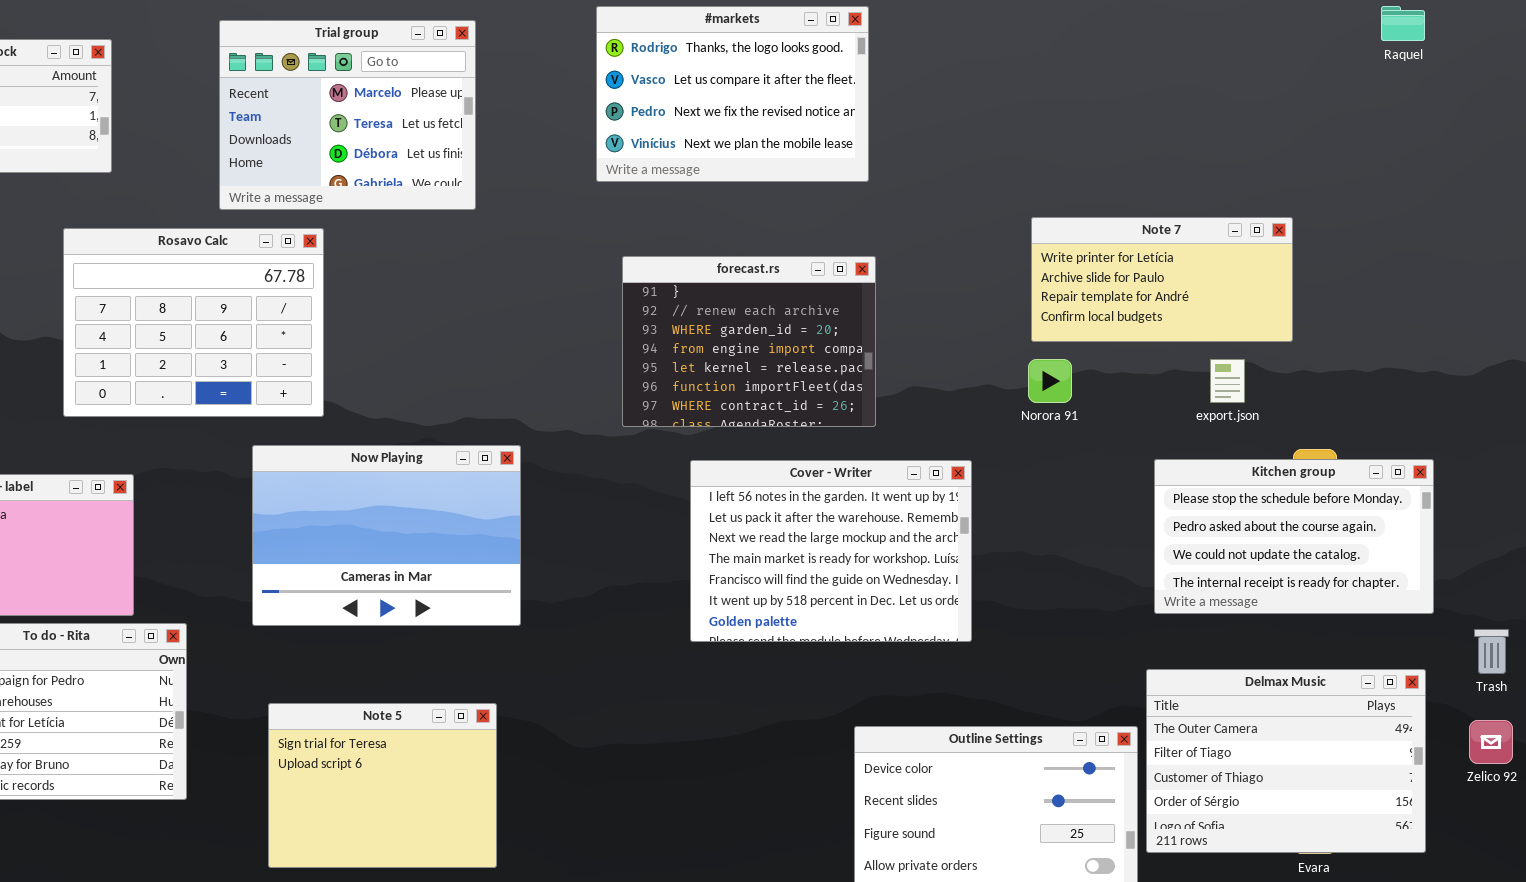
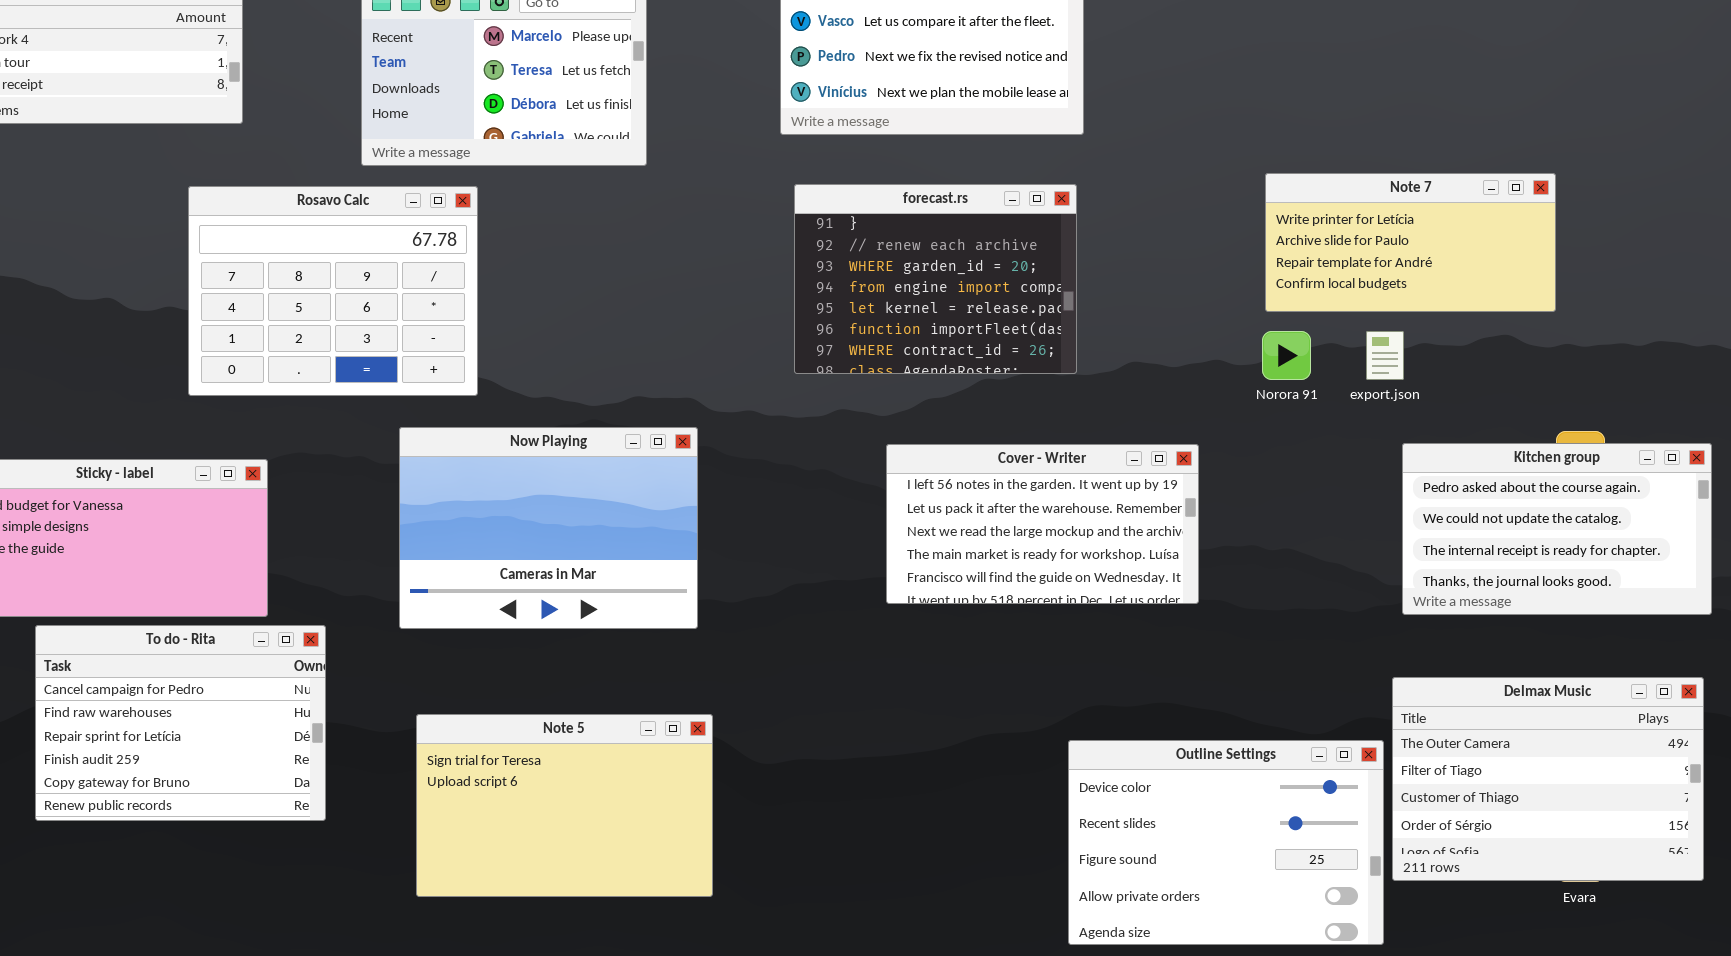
forecast.rs: [622,256,876,427] -> [794,184,1077,374], moved
export.json: [1210,359,1245,403] -> [1366,331,1404,380], moved
Kitchen group: [1154,459,1434,614] -> [1402,443,1712,615], scrolled down 1 row
Cover - Writer: [690,460,972,642] -> [886,444,1199,604], resized
Note 5: [268,703,497,868] -> [416,714,713,897], resized

